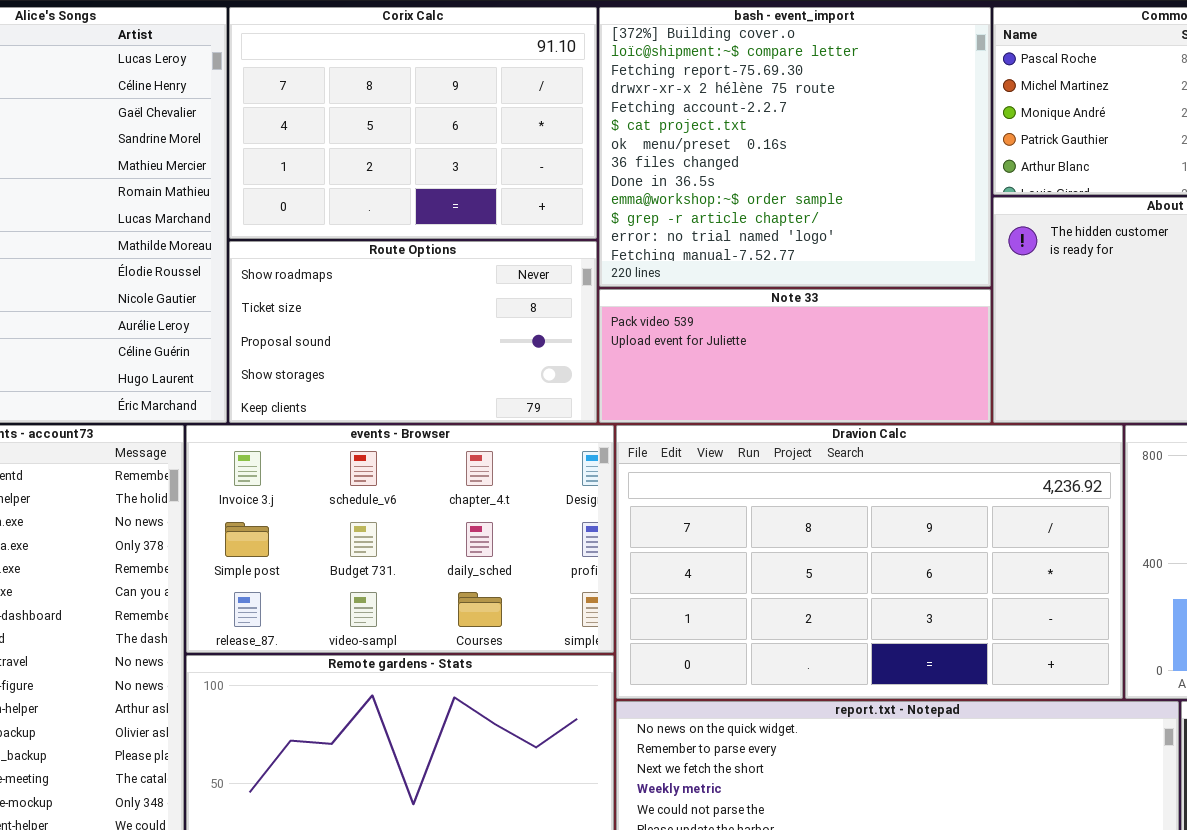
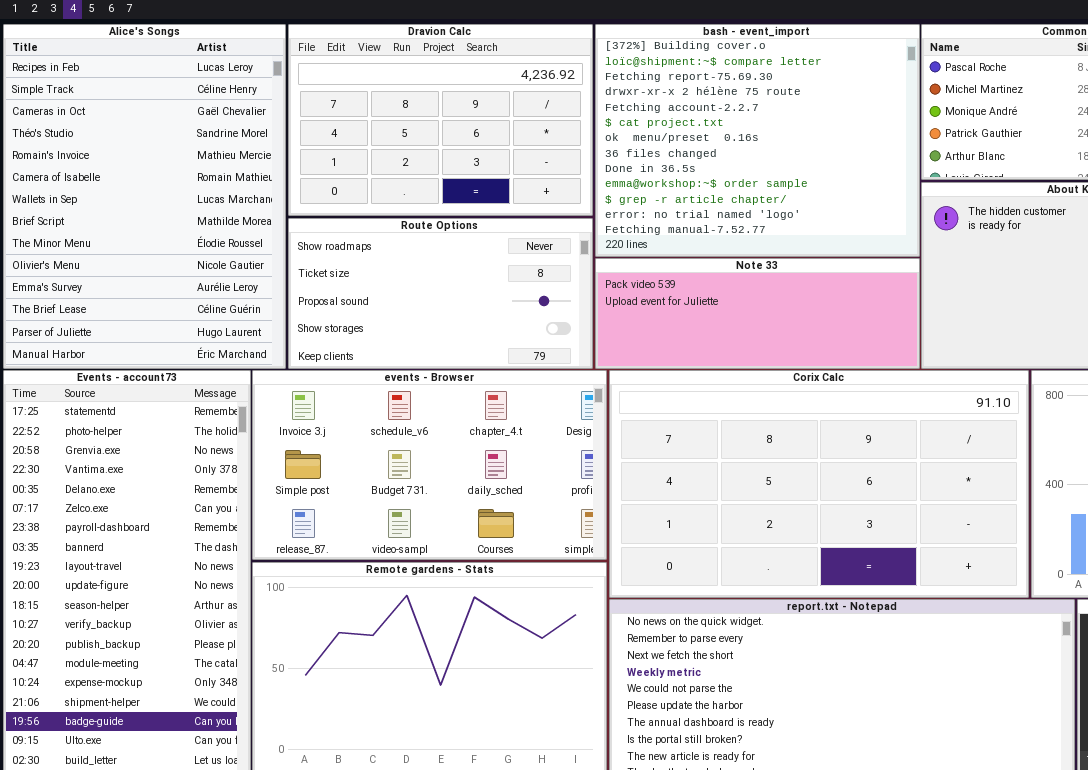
Corix Calc: [229,7,597,239] -> [609,370,1029,598], moved, resized
Dravion Calc: [616,425,1123,699] -> [288,24,593,216], moved, resized

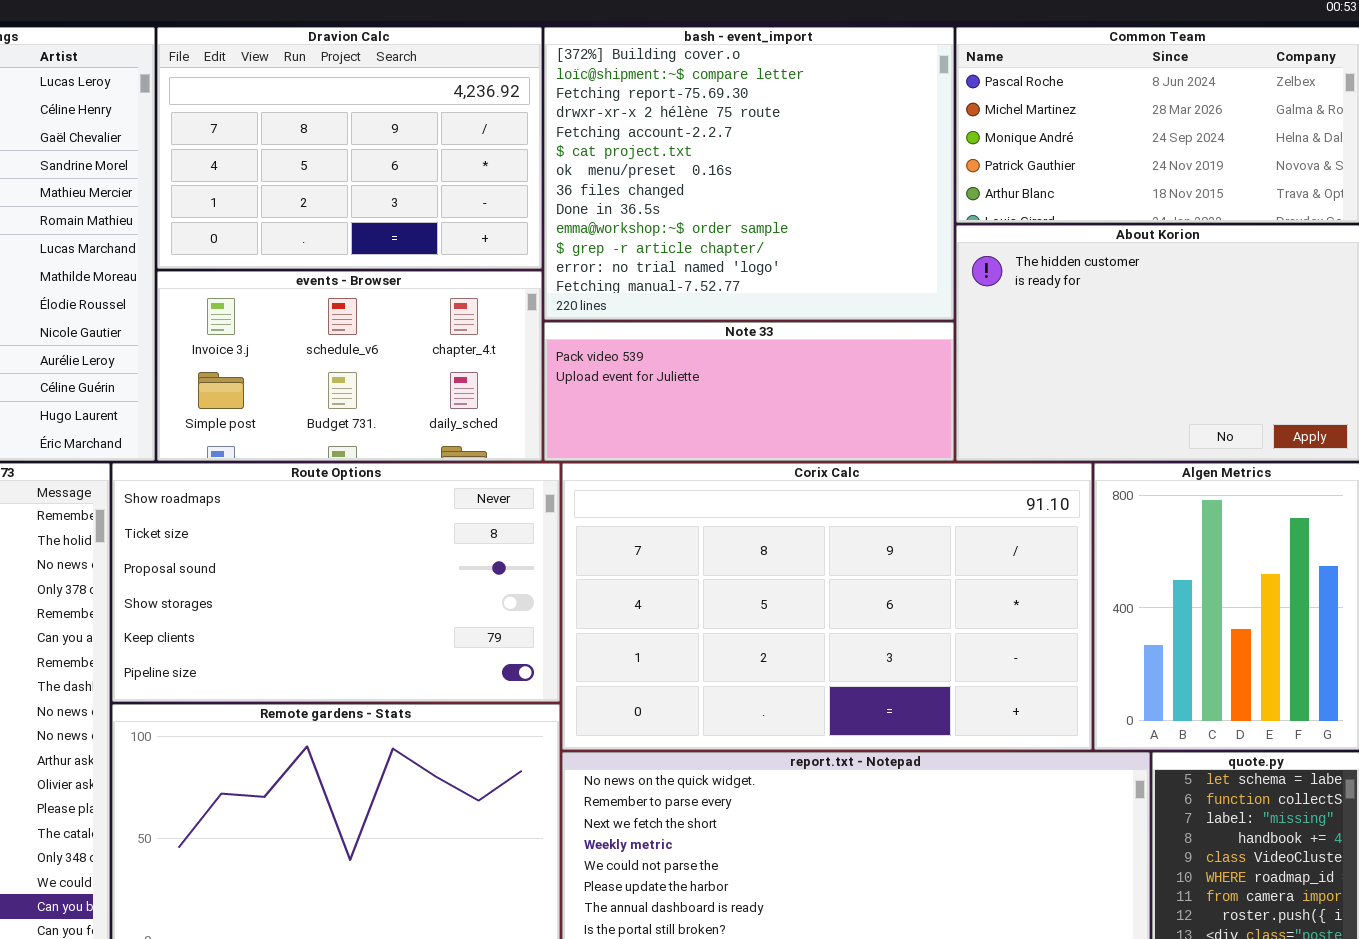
Route Options: [288,218,593,369] -> [112,463,560,702], moved, resized
events - Browser: [252,370,607,560] -> [157,271,542,461], moved, resized

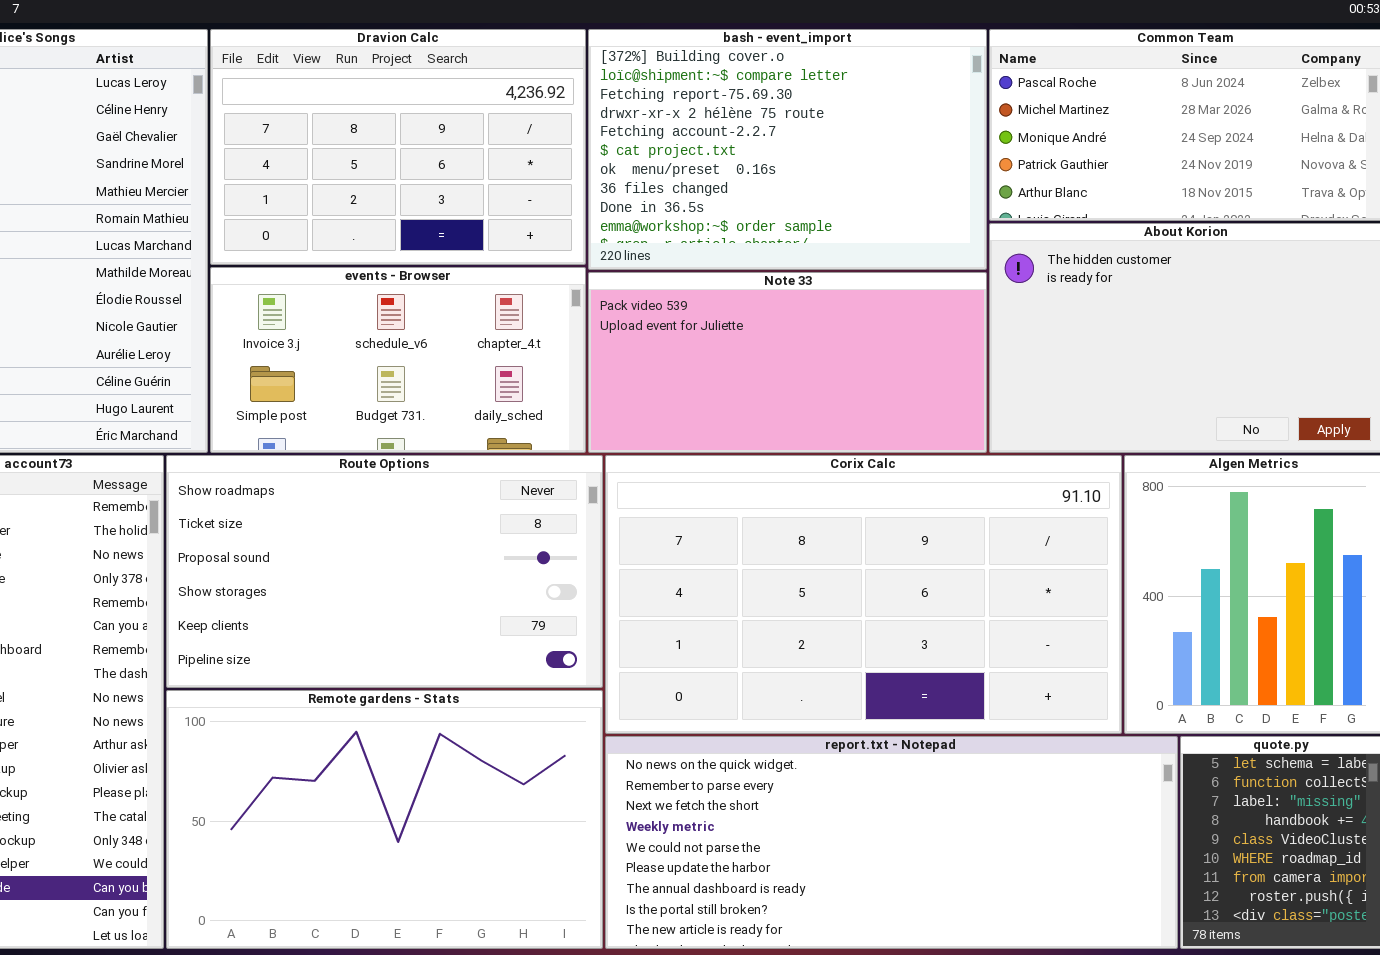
bash - event_import: [544,27,954,320] -> [588,29,987,270], resized
Note 33: [544,322,954,461] -> [588,272,987,453], resized

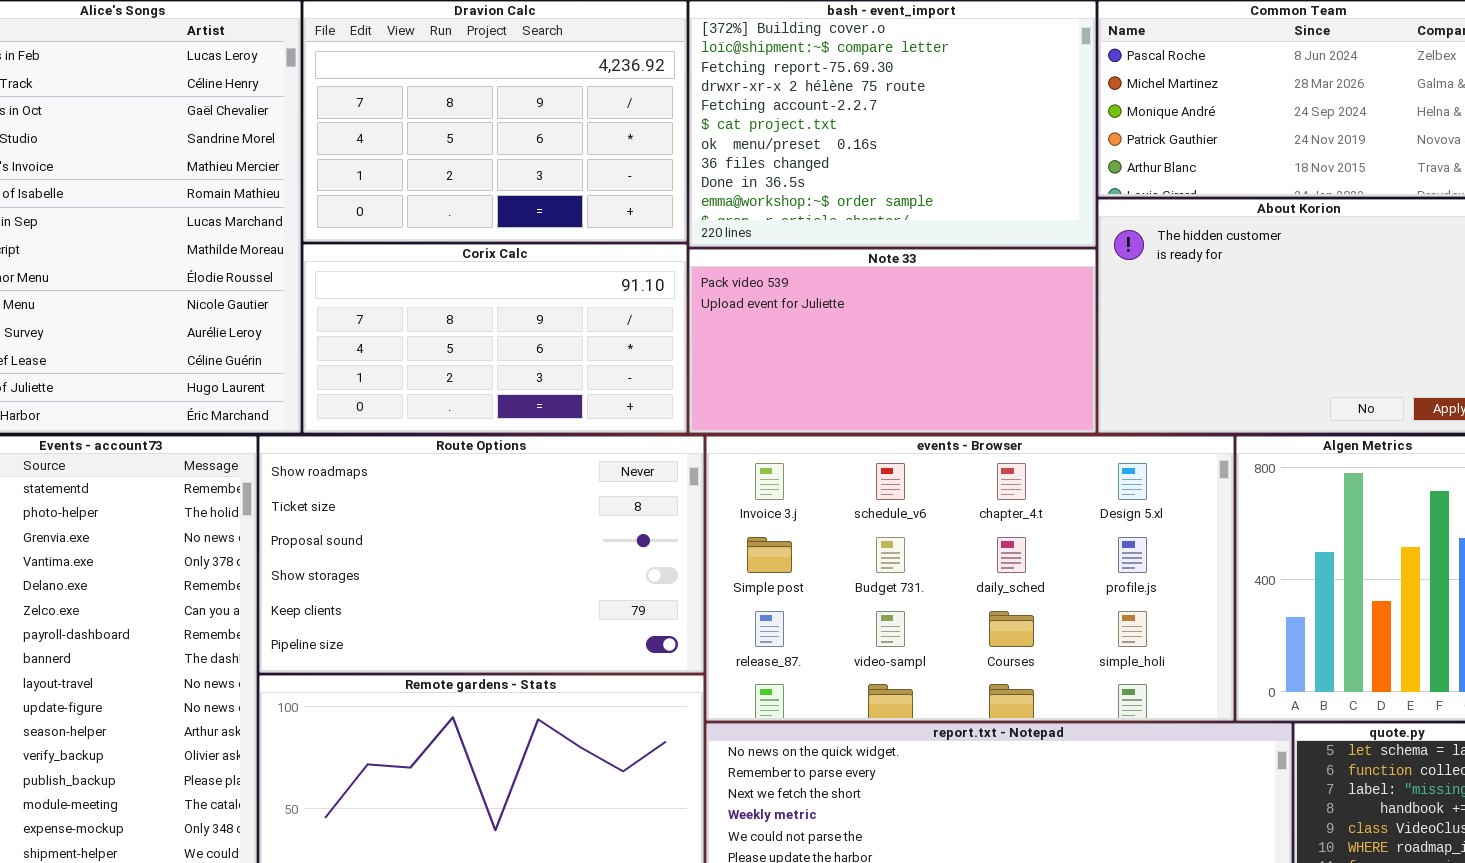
events - Browser: [210,267,586,453] -> [706,436,1234,721], moved, resized
Corix Calc: [605,455,1122,734] -> [303,244,687,433], moved, resized

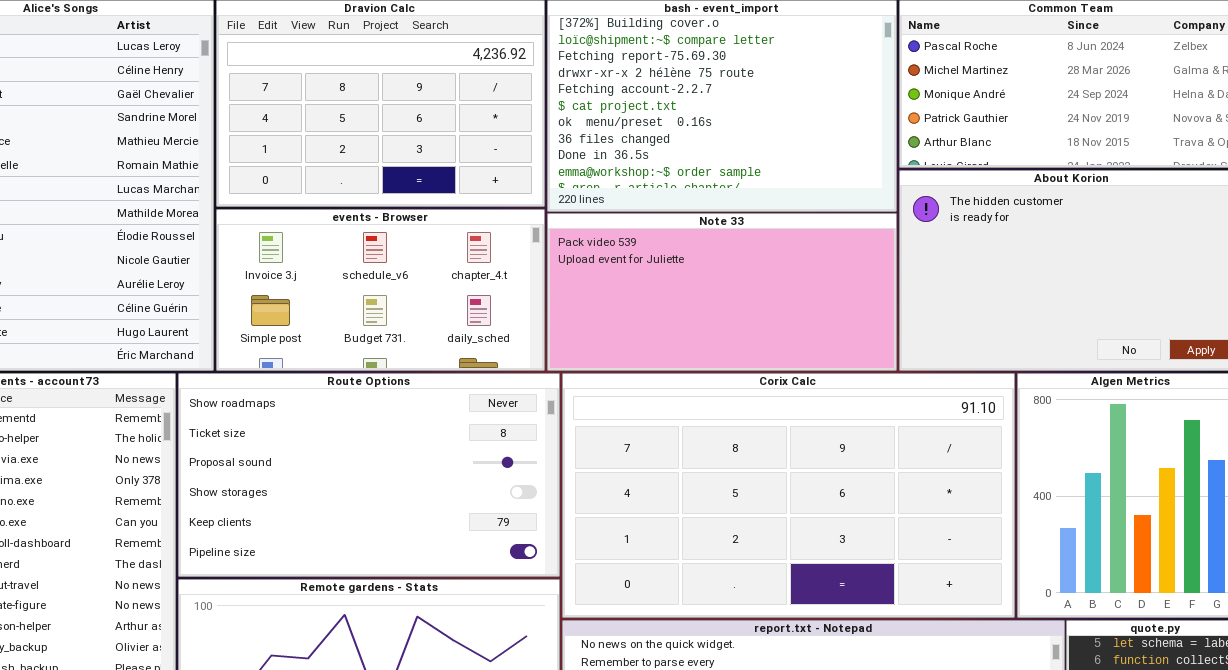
Corix Calc: [303,244,687,433] -> [562,373,1015,618], moved, resized
events - Browser: [706,436,1234,721] -> [216,209,545,371], moved, resized

